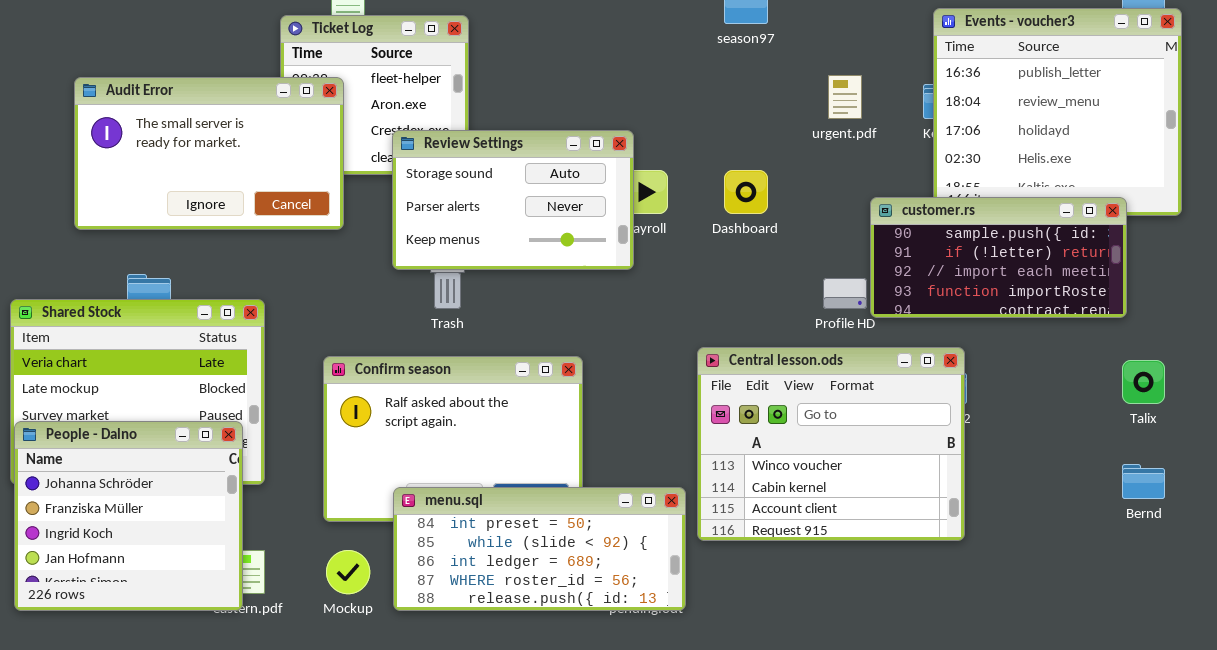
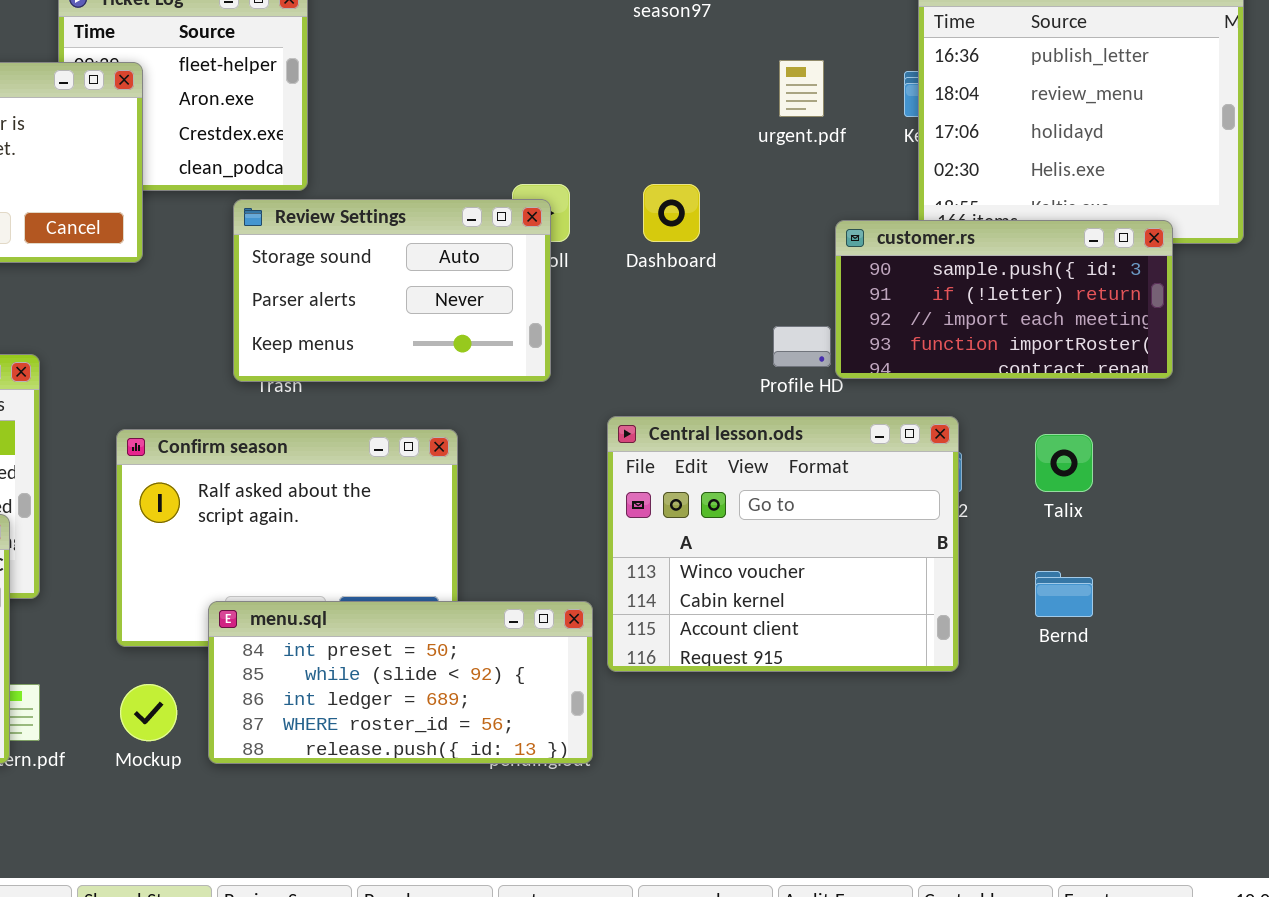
Review Settings: [392,130,634,270] -> [233,199,551,382], moved
Talix: [1122,360,1165,404] -> [1035,434,1093,492], moved
Bernd: [1122,464,1165,499] -> [1035,571,1093,617], moved

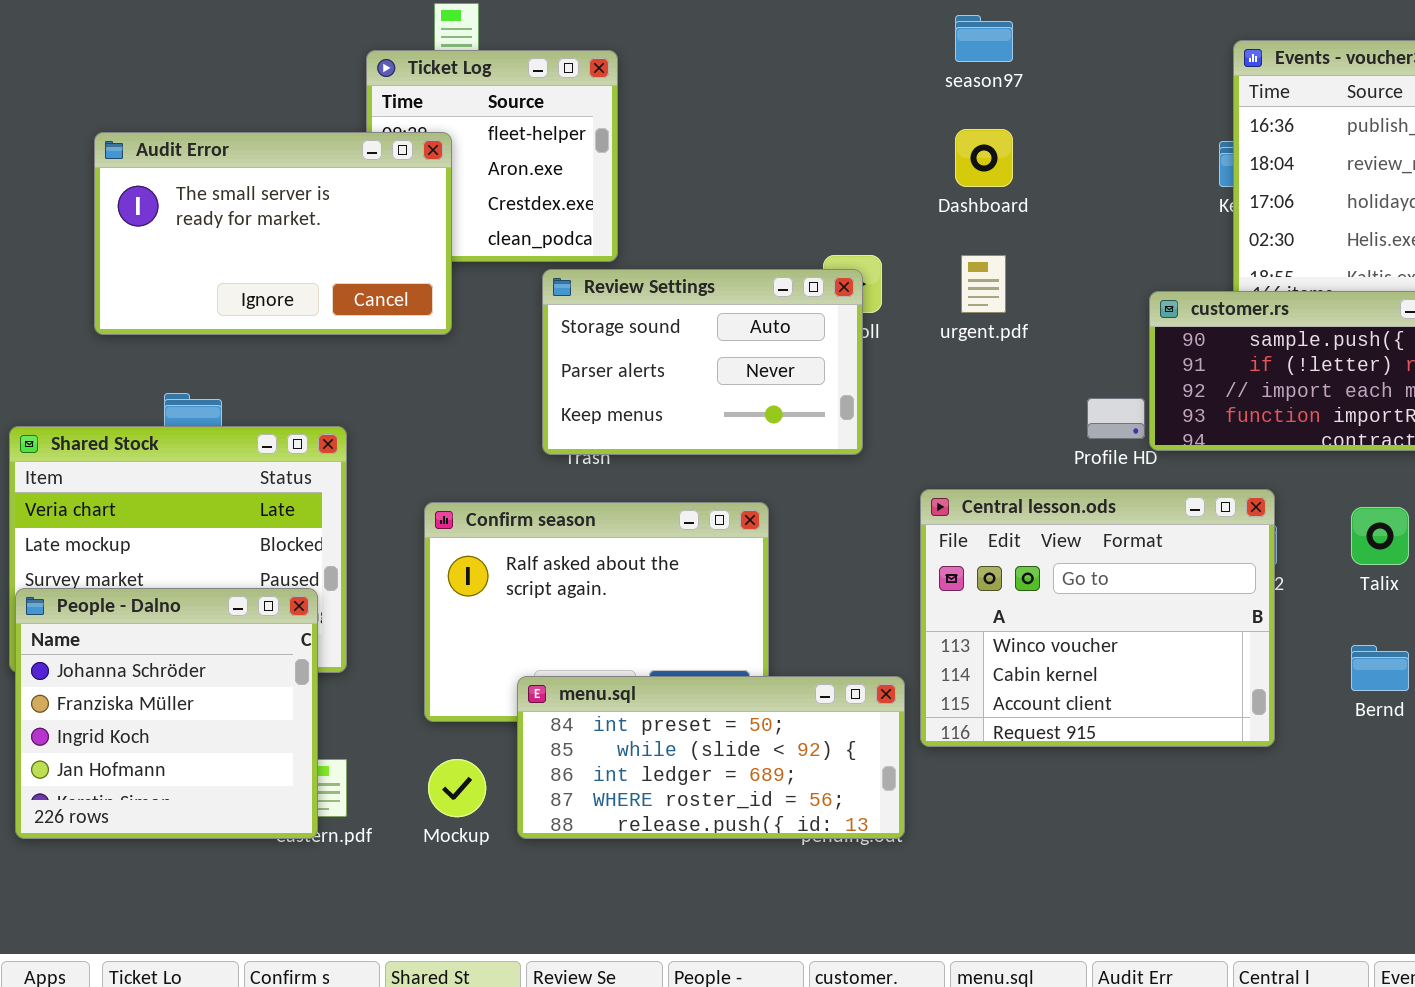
urgent.pdf: [779,60,824,117] -> [961,255,1006,313], moved
Dashboard: [643,184,700,242] -> [955,129,1013,187], moved

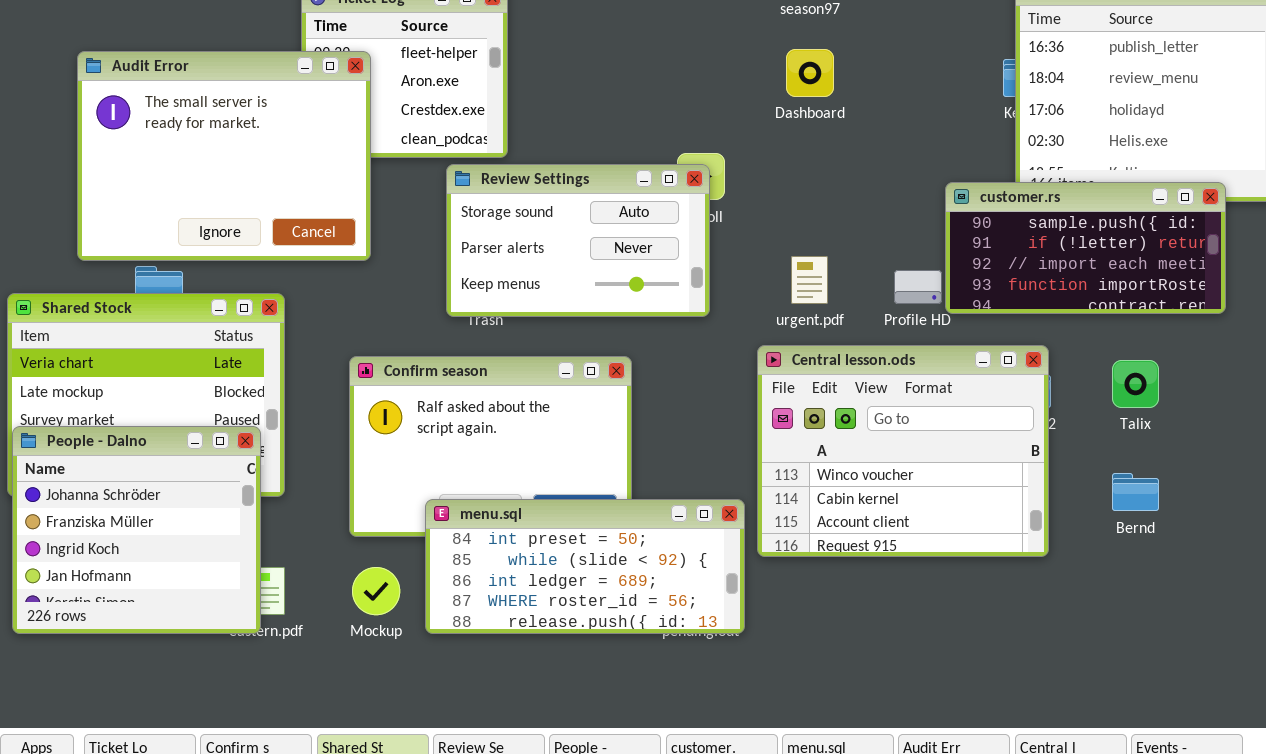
Audit Error: [94,132,452,335] -> [77,51,371,261], resized
urgent.pdf: [961,255,1006,313] -> [791,256,828,304], moved

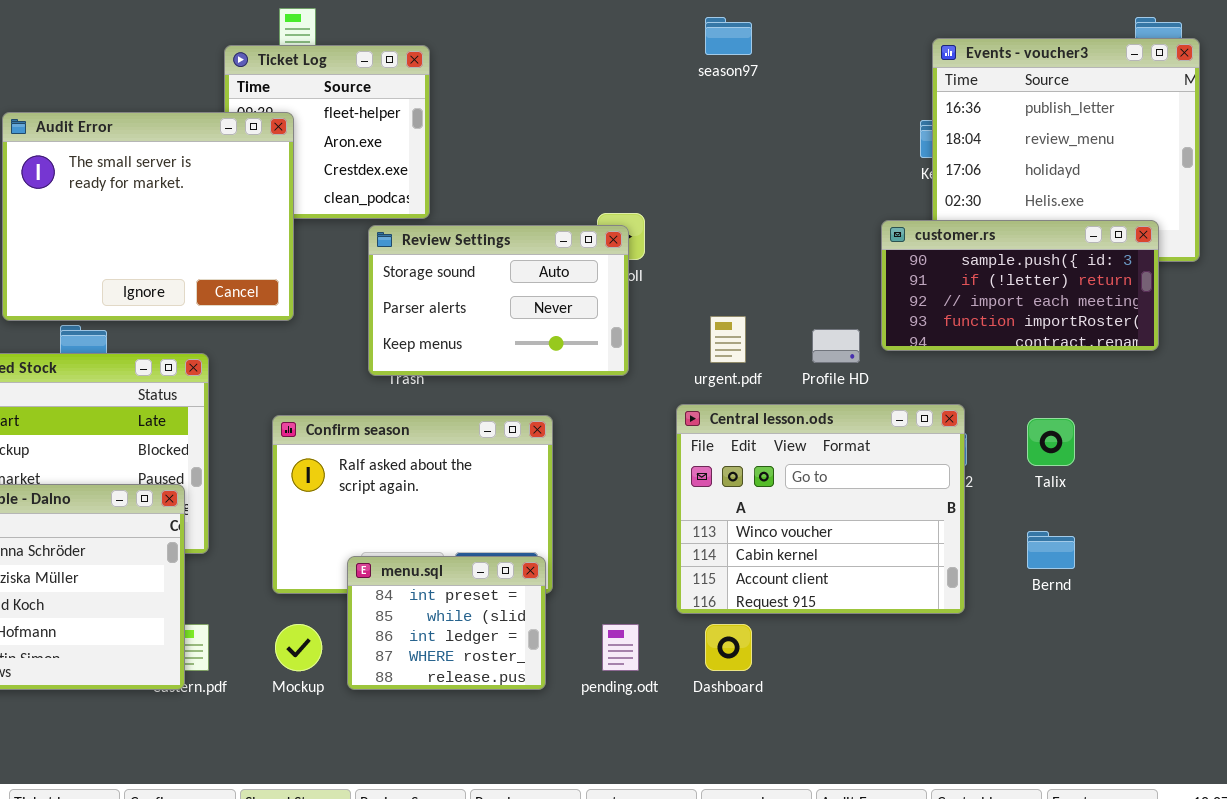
Dashboard: [786,49,834,97] -> [705,624,752,671], moved
customer.rs: [945,182,1226,314] -> [881,220,1159,351], moved
menu.sql: [425,499,745,634] -> [347,556,546,690], resized

